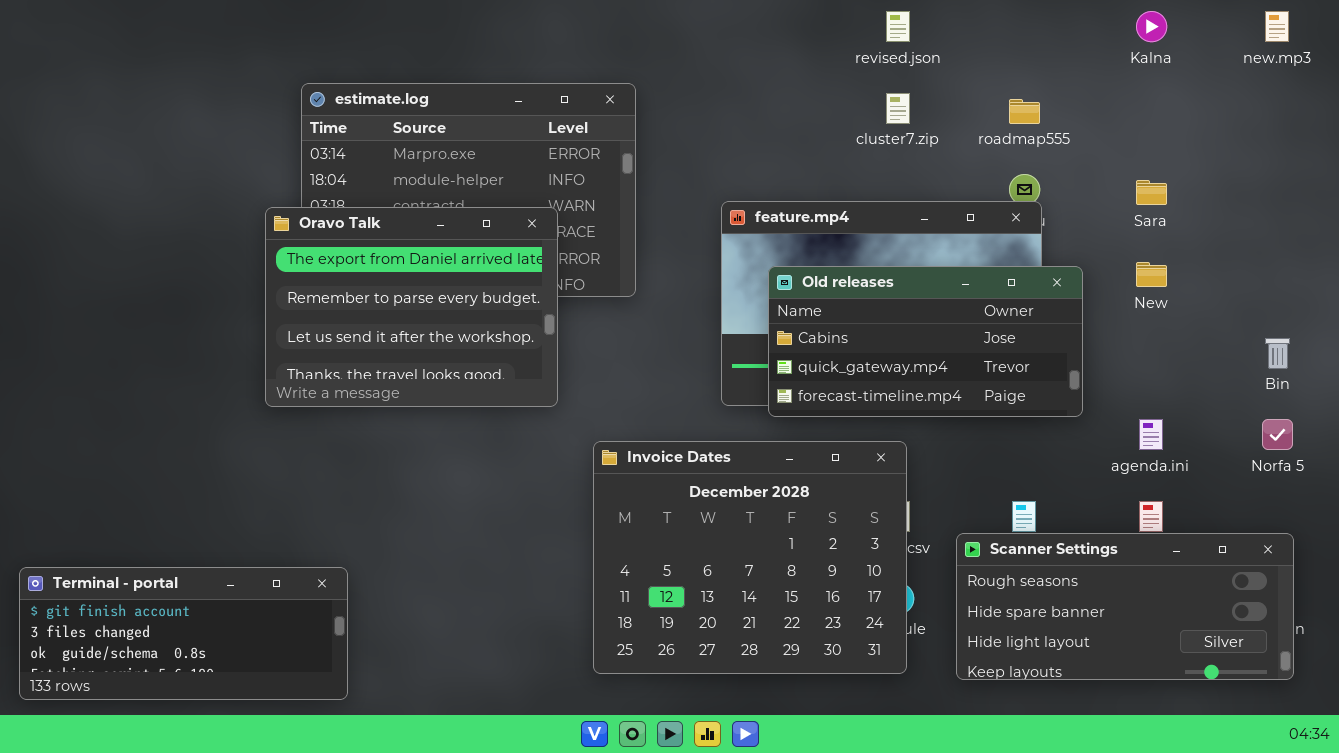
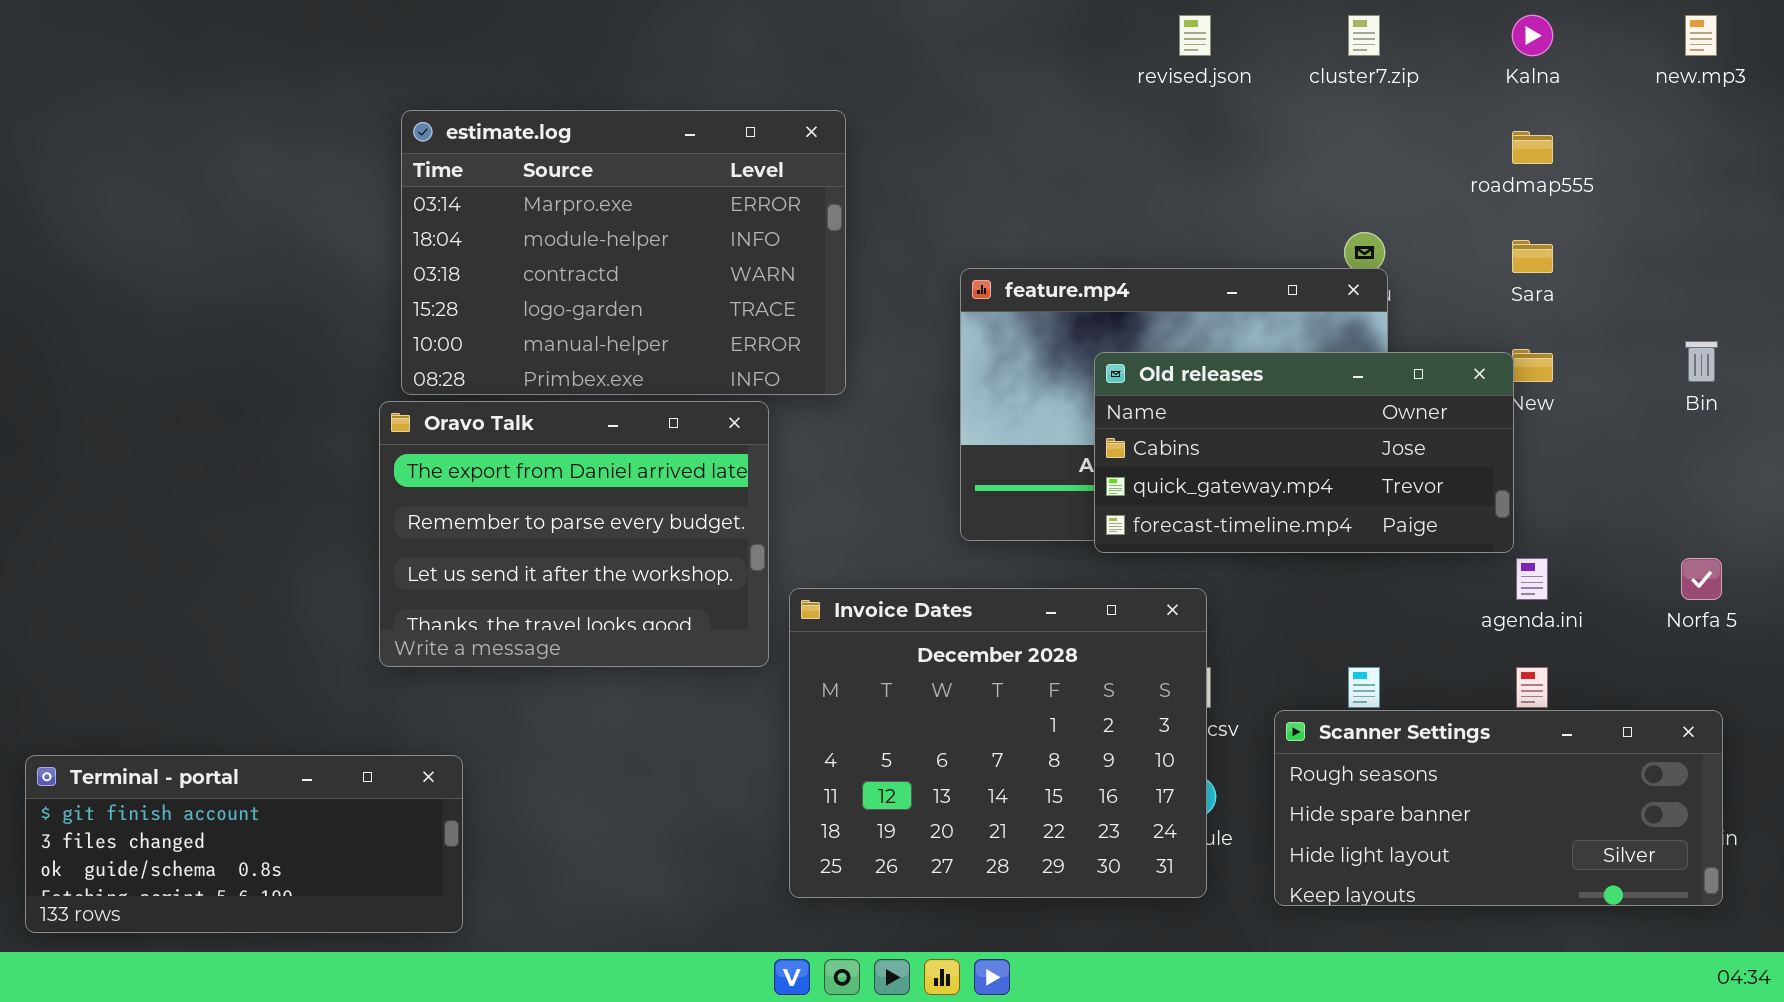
cluster7.zip: [886,93,910,124] -> [1348,15,1380,56], moved
roadmap555: [1009,99,1040,124] -> [1512,131,1553,164], moved
Oravo Talk: [265,207,558,407] -> [379,401,769,667], moved
Old releases: [768,266,1083,417] -> [1094,352,1514,553], moved
Bin: [1265,338,1290,369] -> [1685,341,1718,382], moved

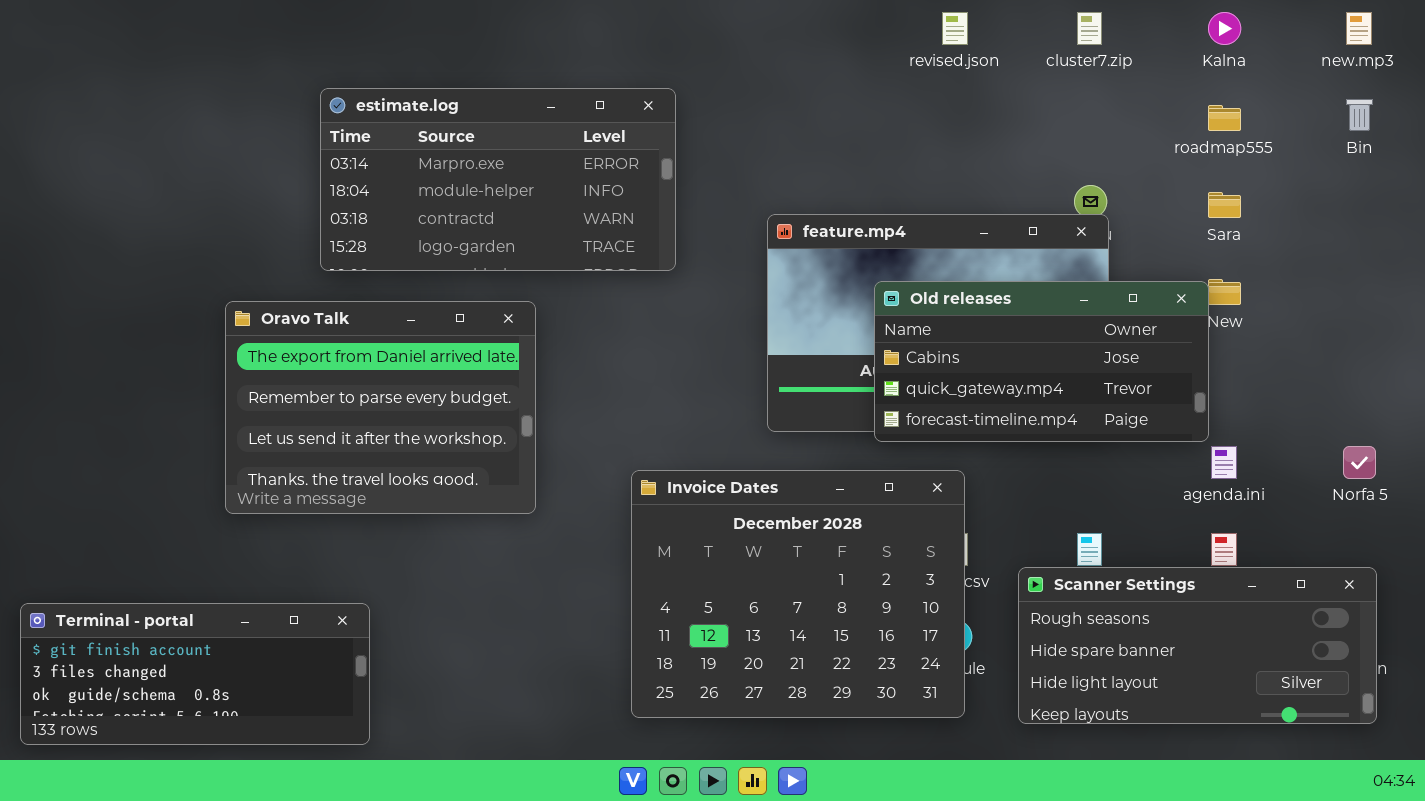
estimate.log: [401,110,846,395] -> [320,88,676,271], resized
Bin: [1685,341,1718,382] -> [1346,99,1373,131], moved
Oravo Talk: [379,401,769,667] -> [225,301,536,514], moved

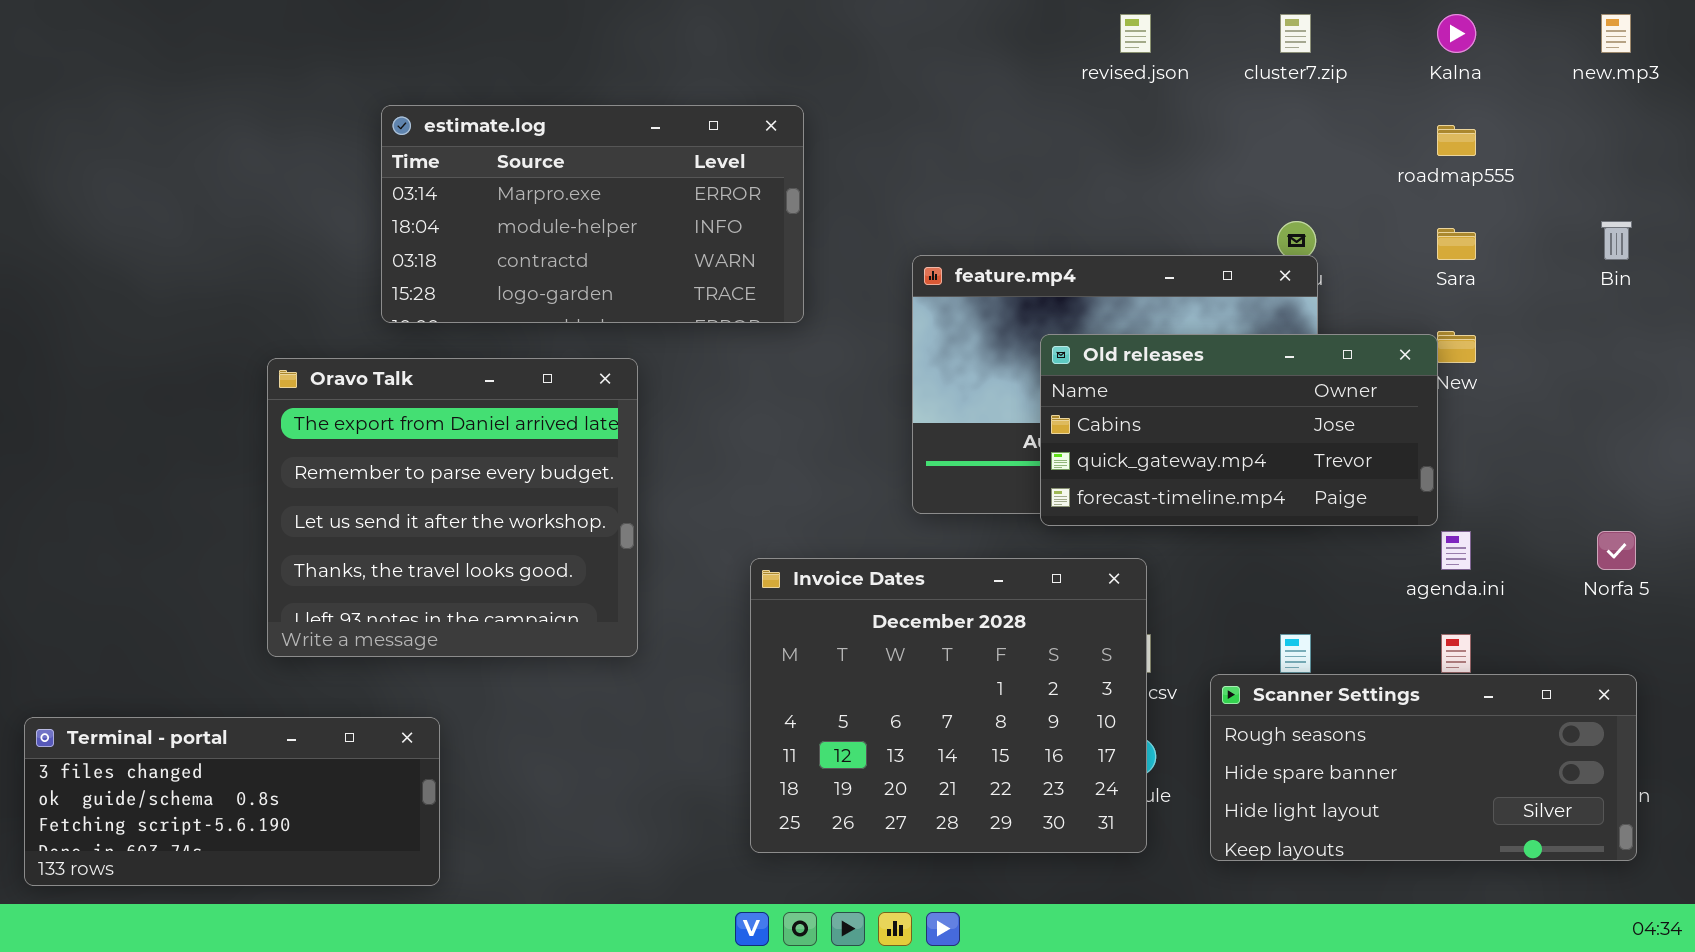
Bin: [1346,99,1373,131] -> [1601,221,1632,260], moved
Oravo Talk: [225,301,536,514] -> [267,358,638,657], resized
Terminal - portal: [20,603,370,745] -> [24,717,440,886], scrolled down 1 row

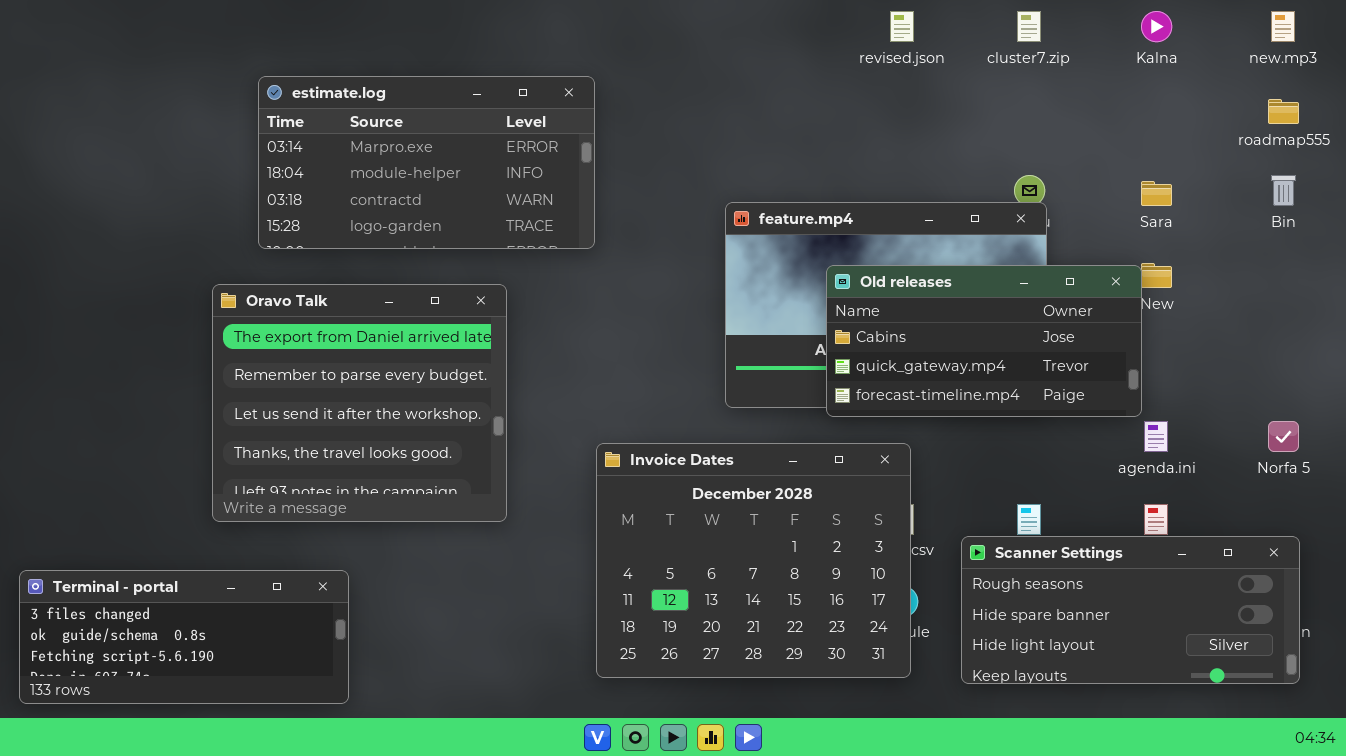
estimate.log: [381,105,804,323] -> [258,76,595,249], moved
roadmap555: [1437,125,1476,156] -> [1268,99,1299,124], moved

